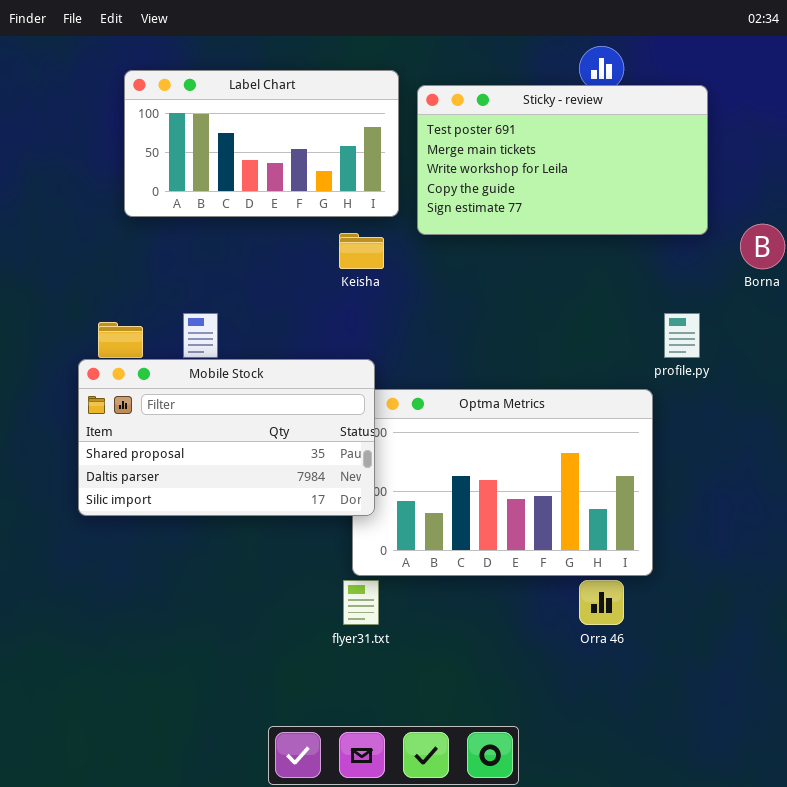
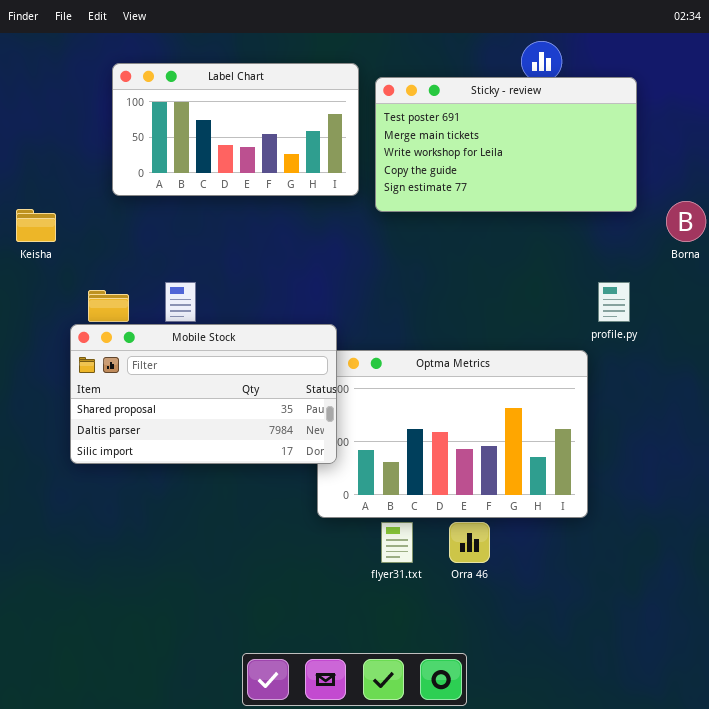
Keisha: [339,233,384,269] -> [16,209,56,242], moved
flyer31.txt: [343,580,379,625] -> [381,522,413,563], moved
Orra 46: [579,580,624,625] -> [449,522,490,563], moved

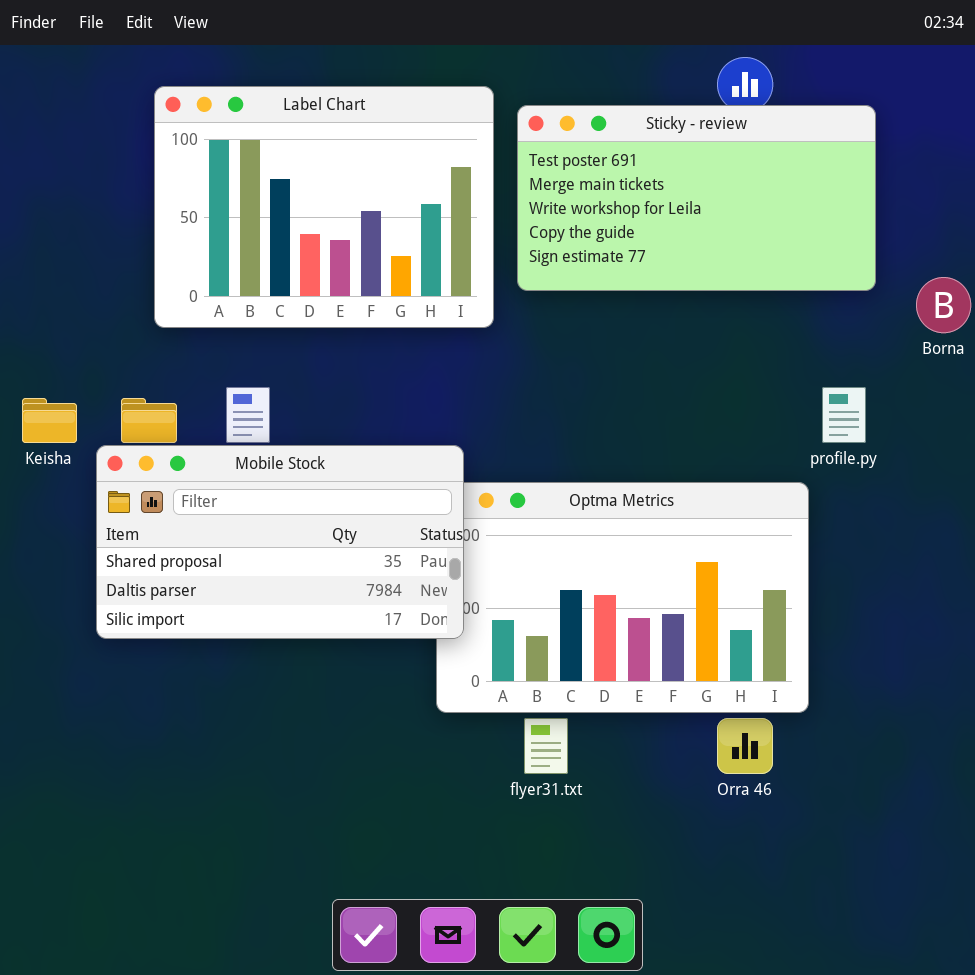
Label Chart: [112,63,359,196] -> [154,86,494,328], resized
Keisha: [16,209,56,242] -> [22,398,77,443], moved
Orra 46: [449,522,490,563] -> [717,718,773,774], moved

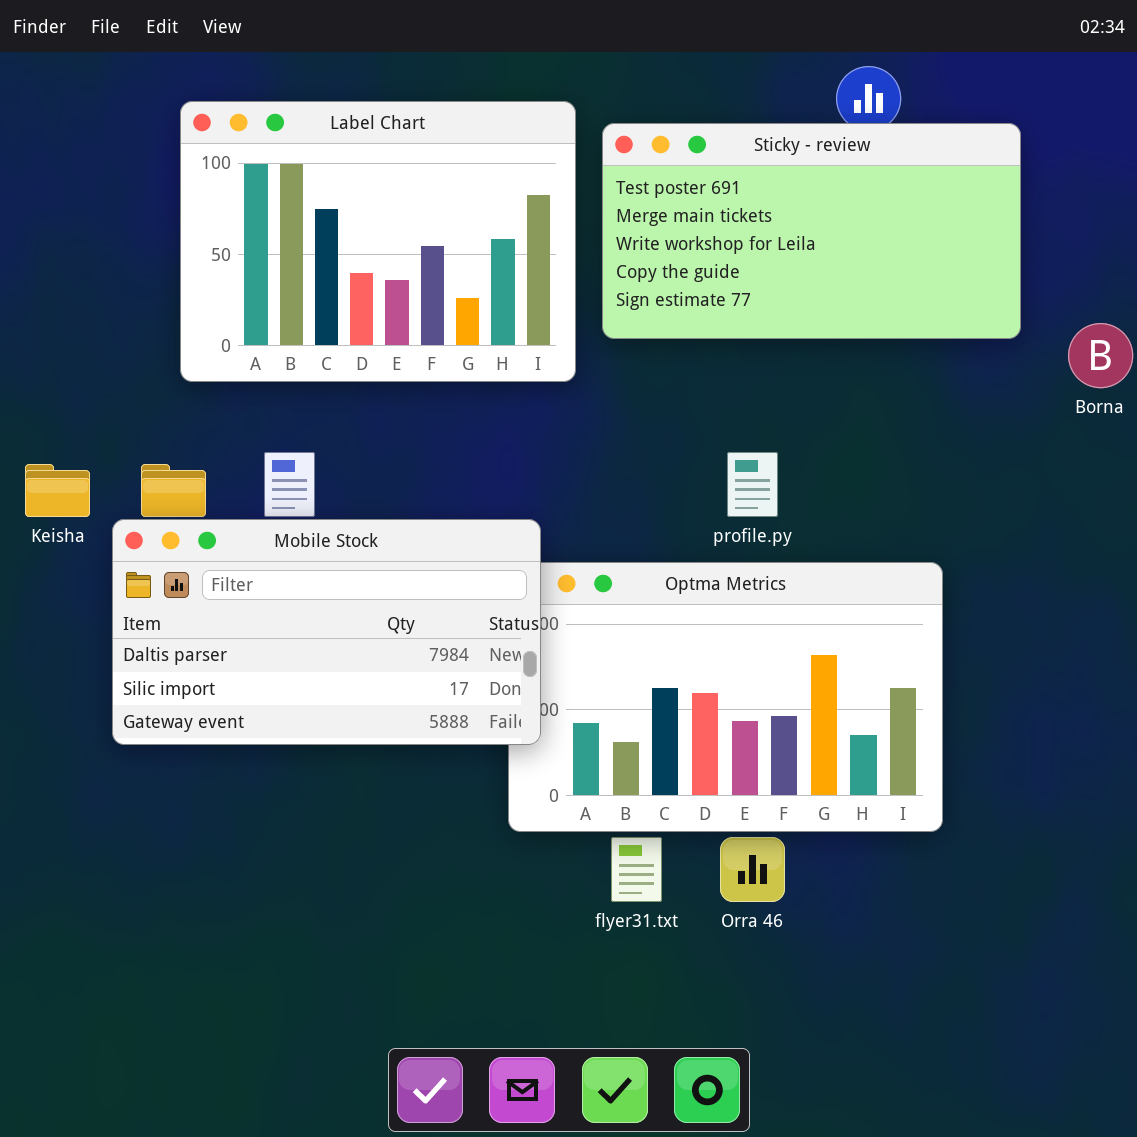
profile.py: [822,387,866,443] -> [727,452,778,517], moved
Mobile Stock: [96,445,464,639] -> [112,519,541,745], scrolled down 1 row
Orra 46: [717,718,773,774] -> [720,837,785,902], moved

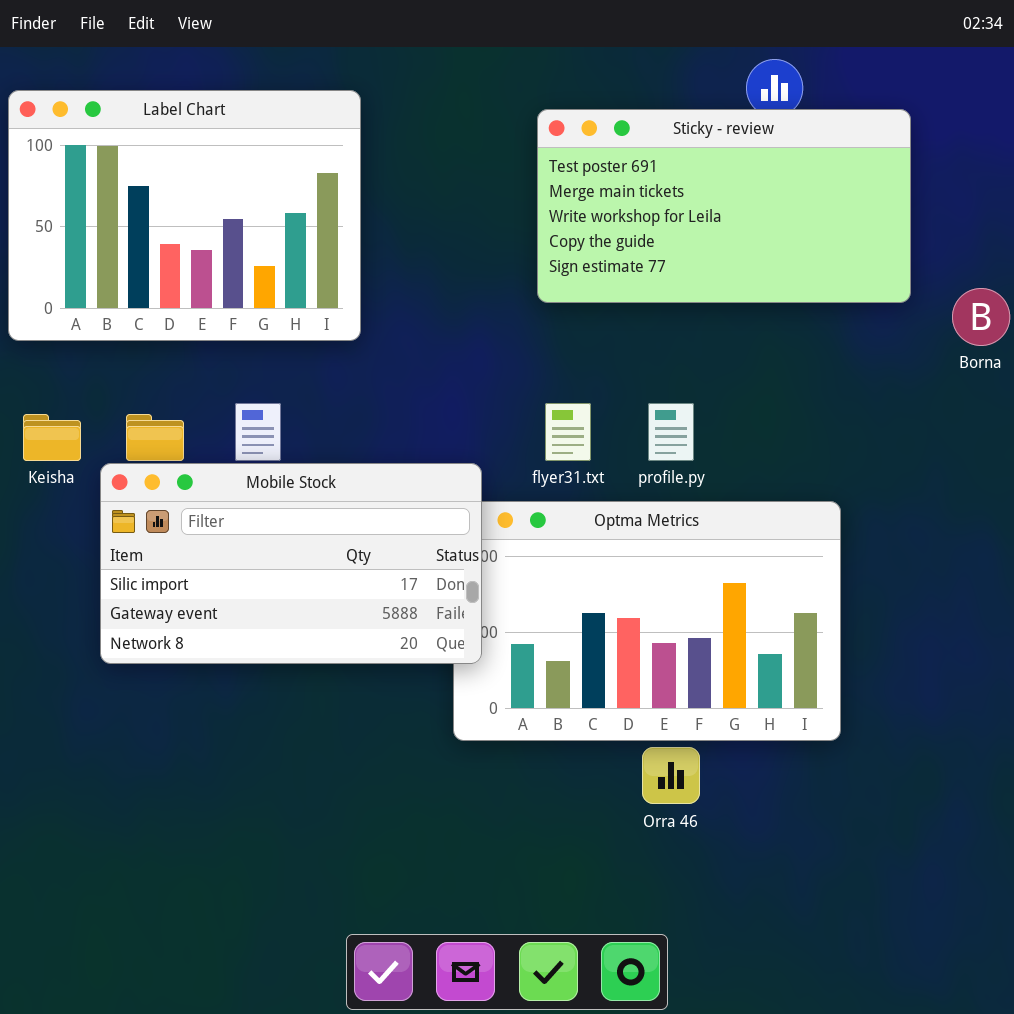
Label Chart: [180,101,576,382] -> [8,90,361,341], moved
Mobile Stock: [112,519,541,745] -> [100,463,482,664], scrolled down 1 row
flyer31.txt: [611,837,662,902] -> [545,403,591,461], moved

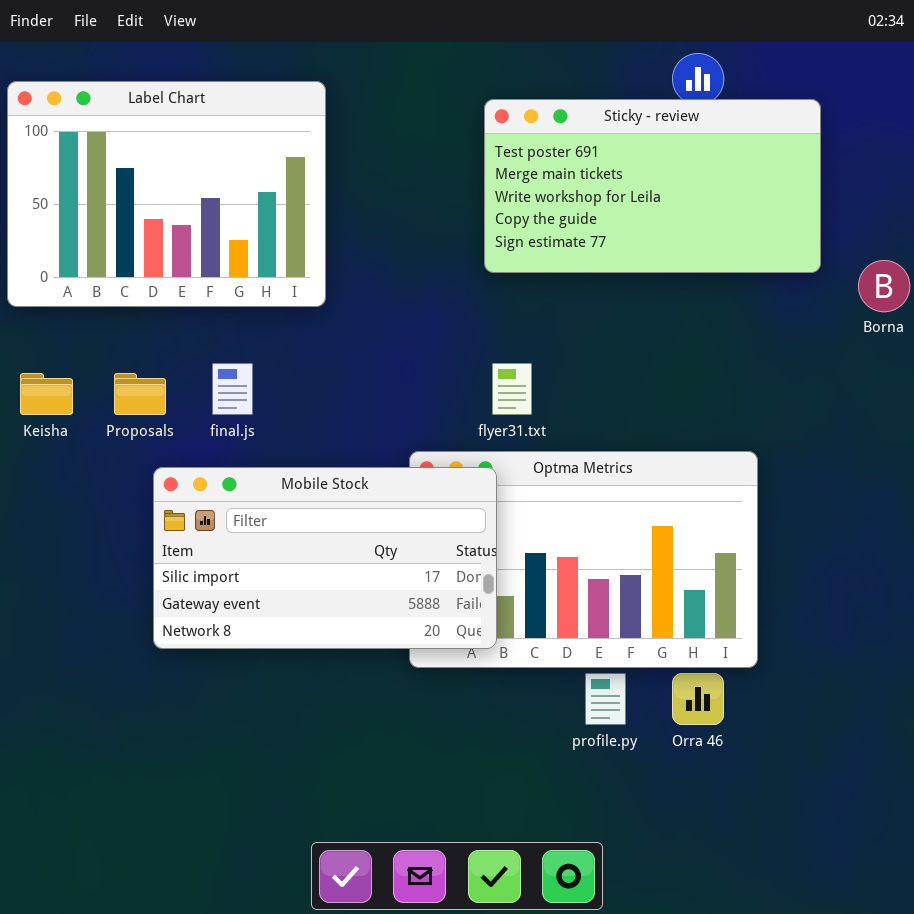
profile.py: [648,403,694,461] -> [585,673,626,725], moved
Mobile Stock: [100,463,482,664] -> [153,467,497,649], moved
Orra 46: [642,747,700,804] -> [672,673,724,725], moved

